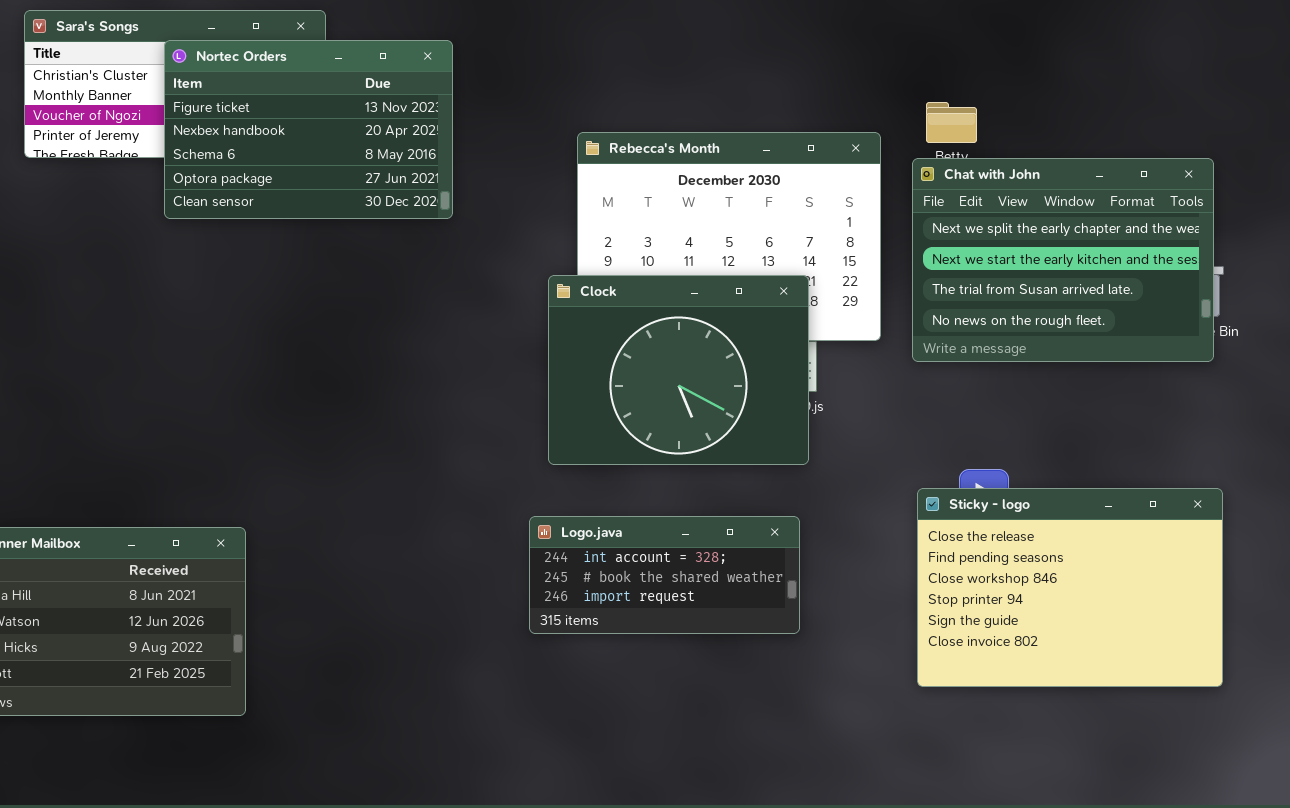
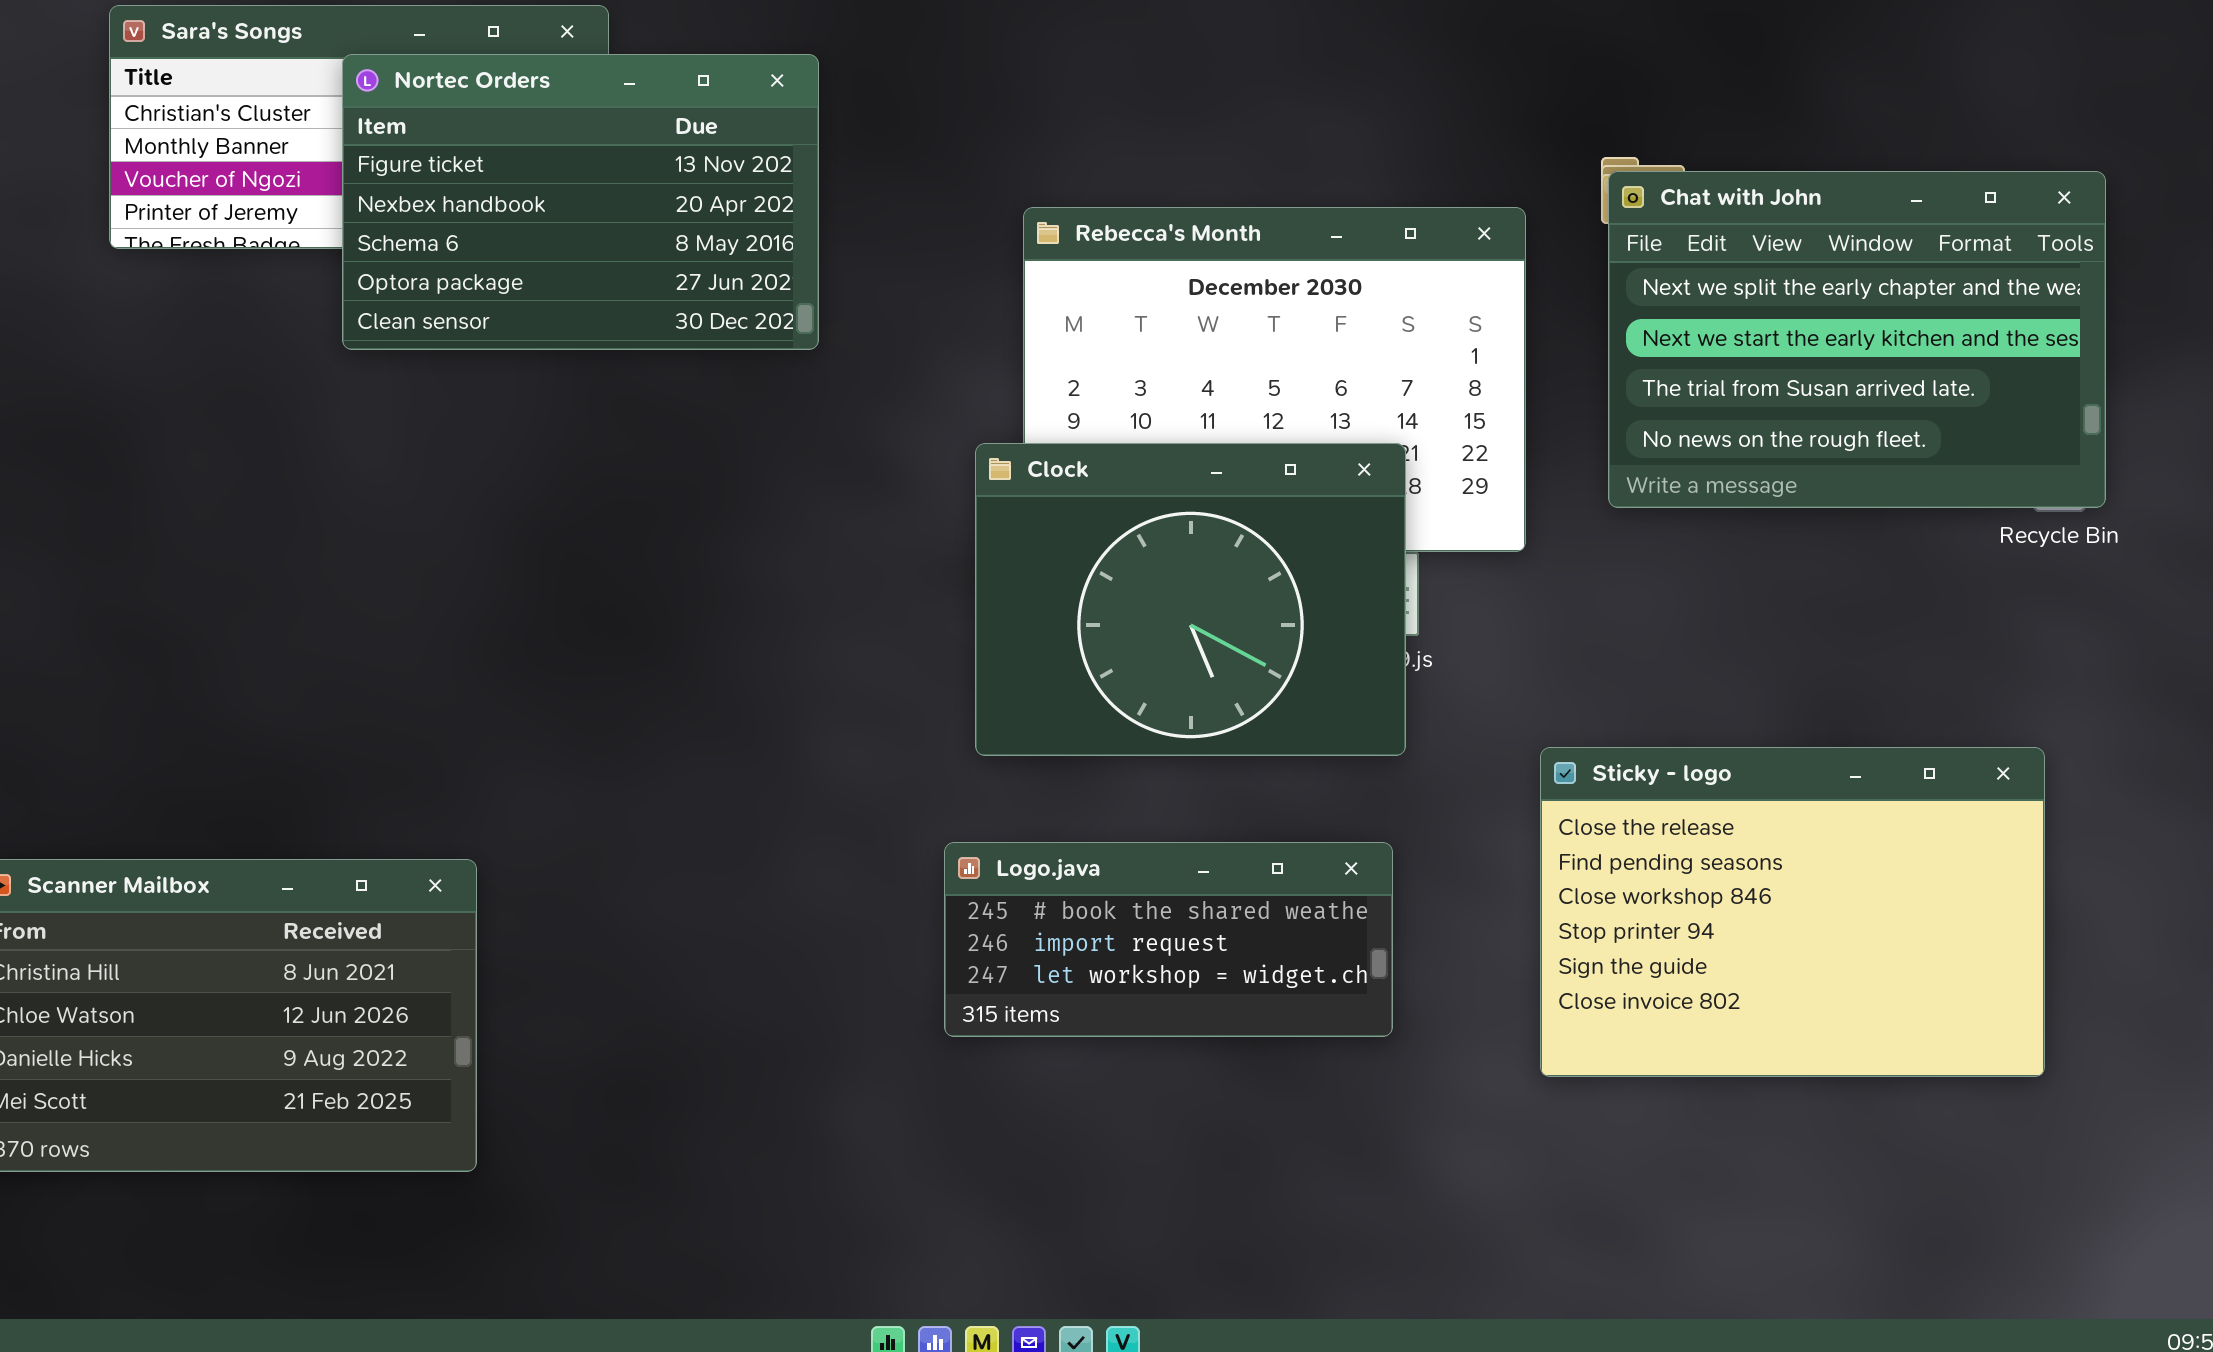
Chat with John: [912,158,1214,362] -> [1608,171,2106,508], moved
Sticky - logo: [917,488,1223,687] -> [1540,747,2045,1077], moved
Logo.java: [529,516,800,634] -> [944,842,1393,1037], scrolled down 1 row

